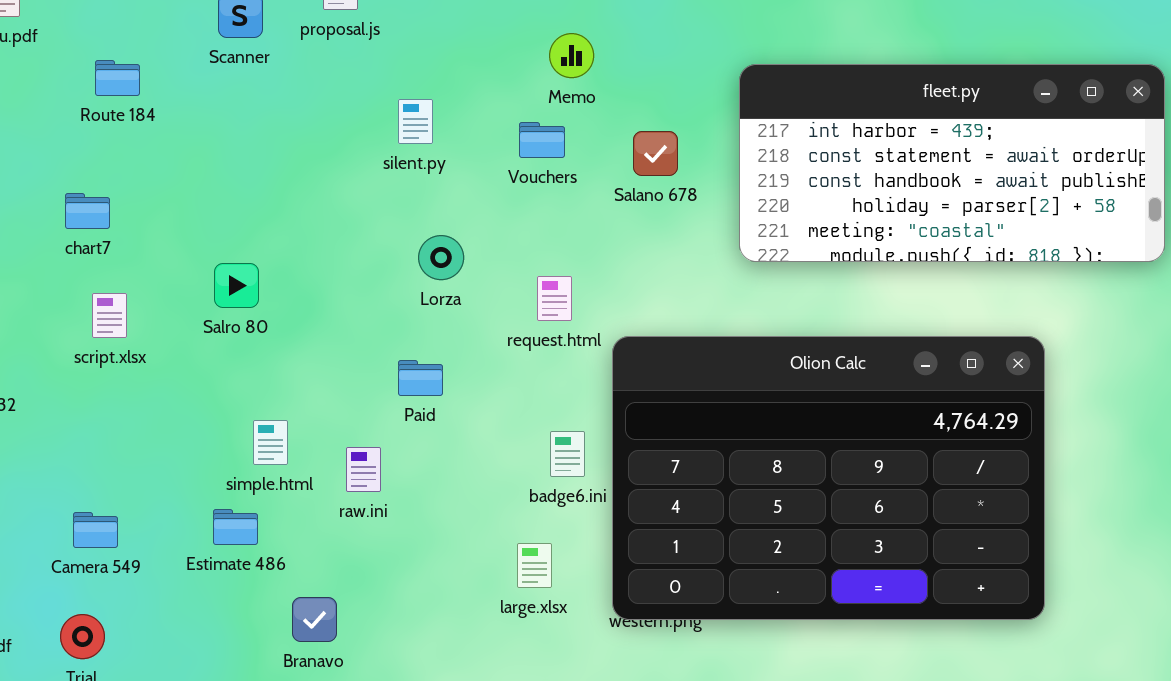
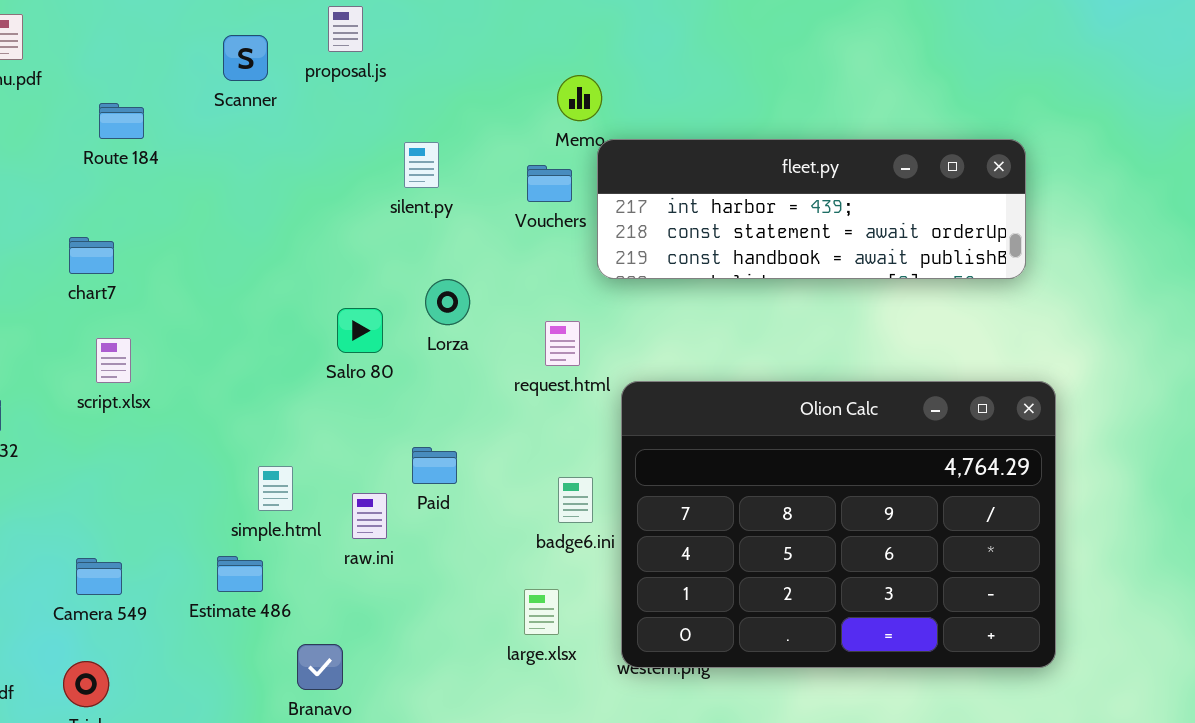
fleet.py: [739,64,1165,262] -> [597,139,1026,279], moved, resized
Salro 80: [214,263,259,308] -> [337,308,383,353], moved
Paid: [398,360,443,396] -> [412,447,457,484], moved

